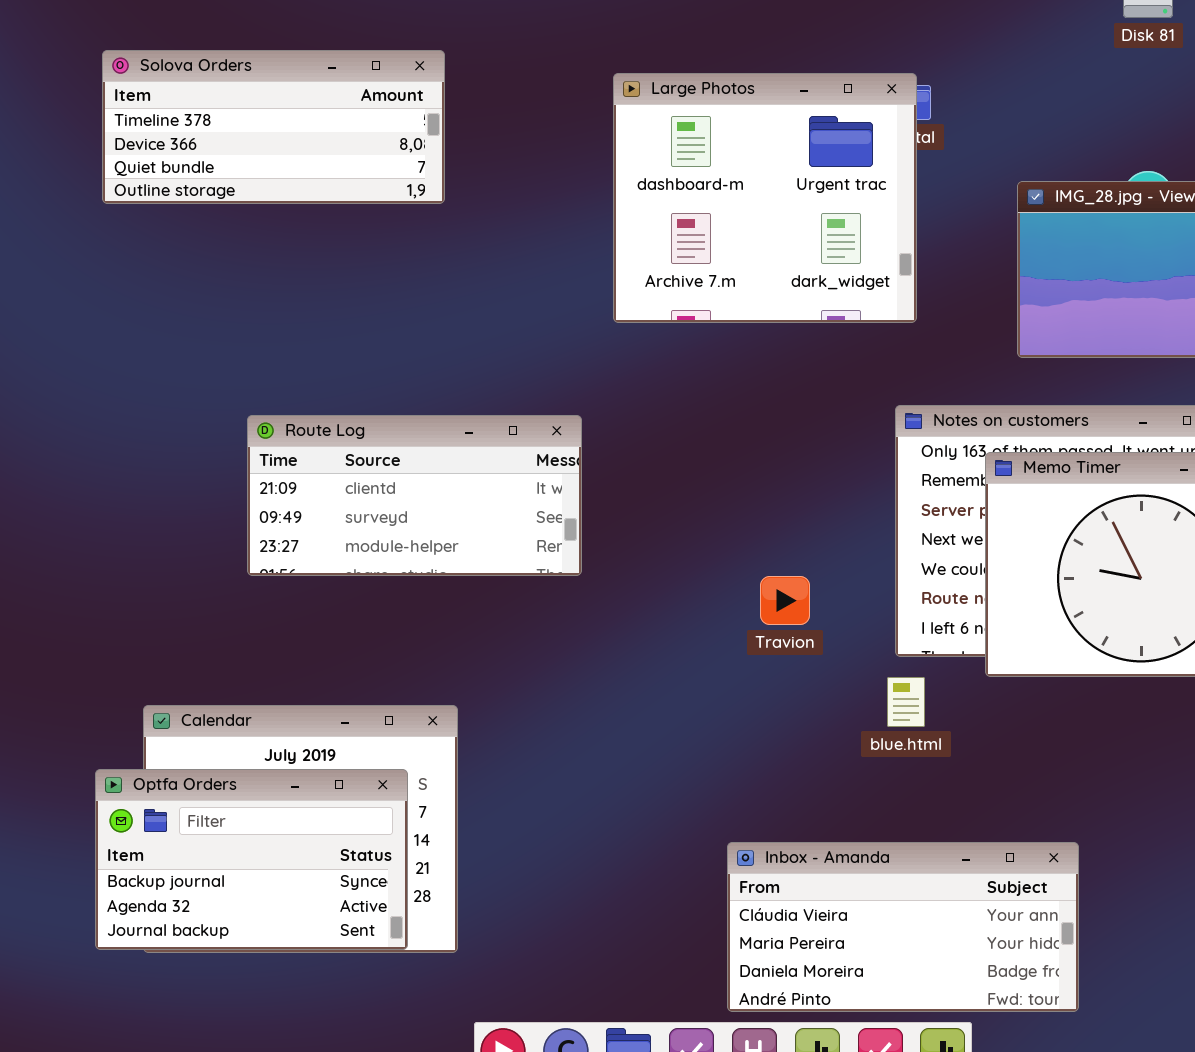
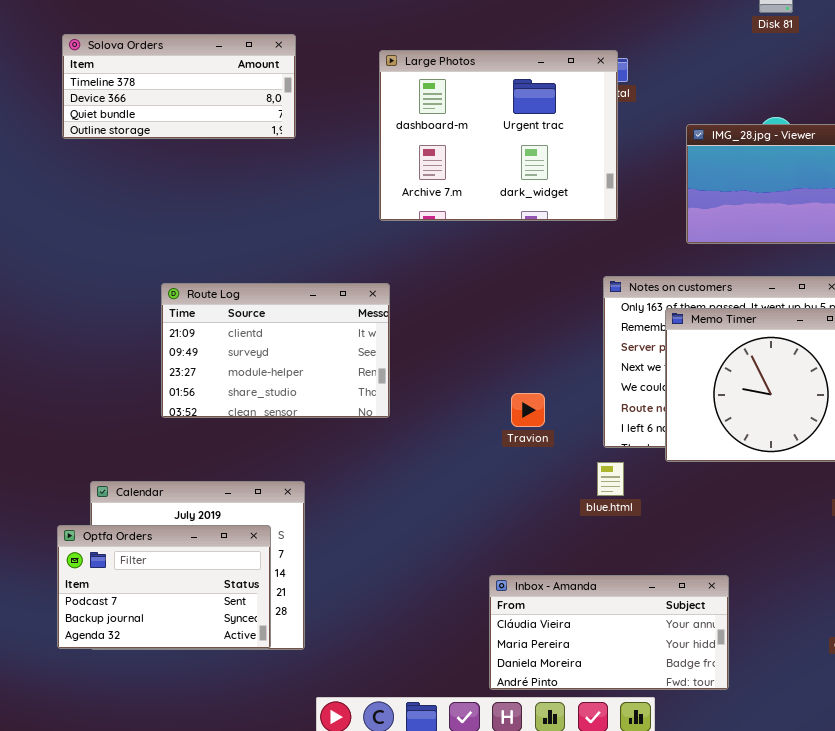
Large Photos: [613,73,917,323] -> [379,50,618,221], resized
Route Log: [247,415,582,576] -> [161,283,390,418], resized
Optfa Orders: [95,769,408,950] -> [57,525,271,649], scrolled up 1 row

